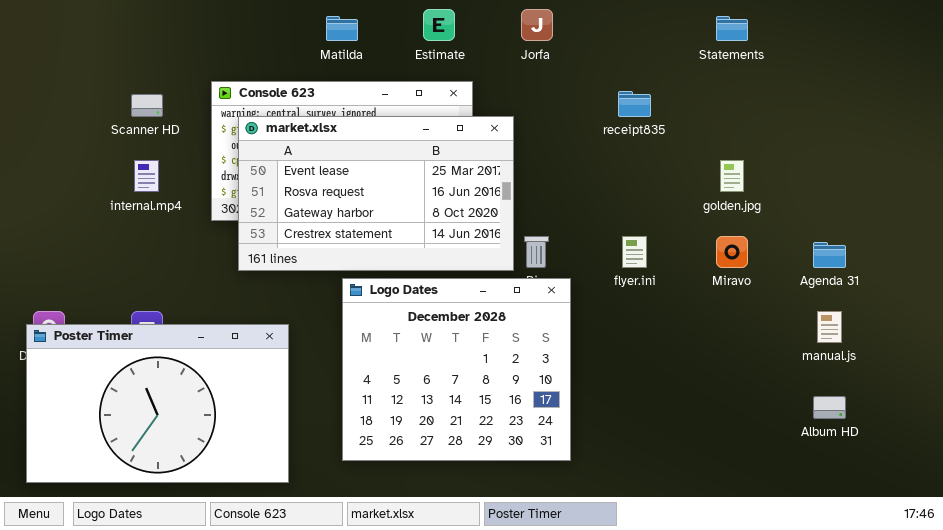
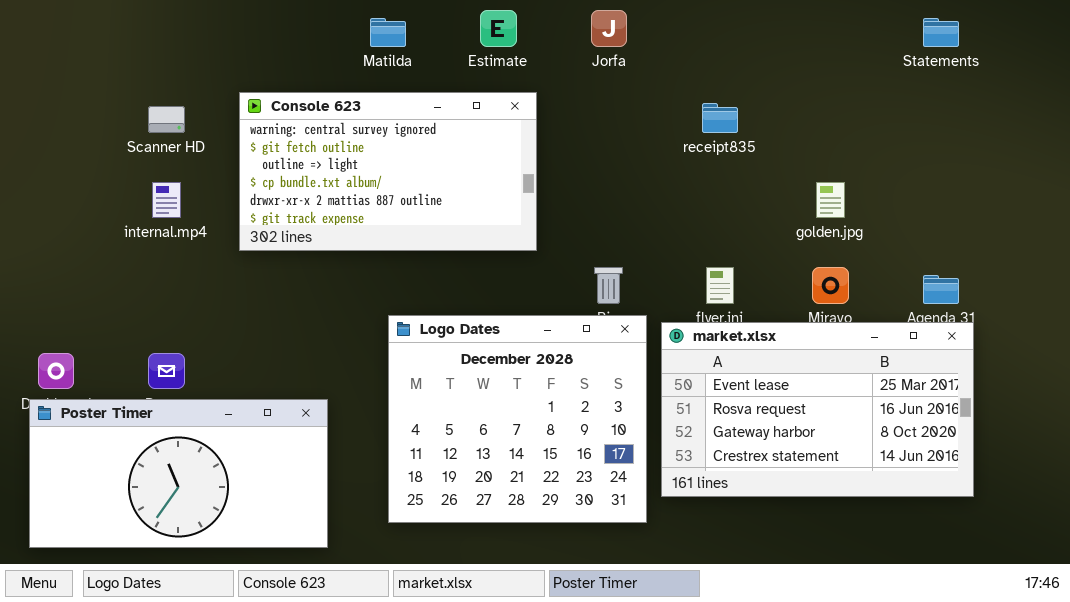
Statements: [716,16,748,41] -> [923,18,959,47], moved
market.xlsx: [238,116,514,271] -> [661,322,974,497], moved
Poster Timer: [26,324,289,483] -> [29,399,328,548], resized

